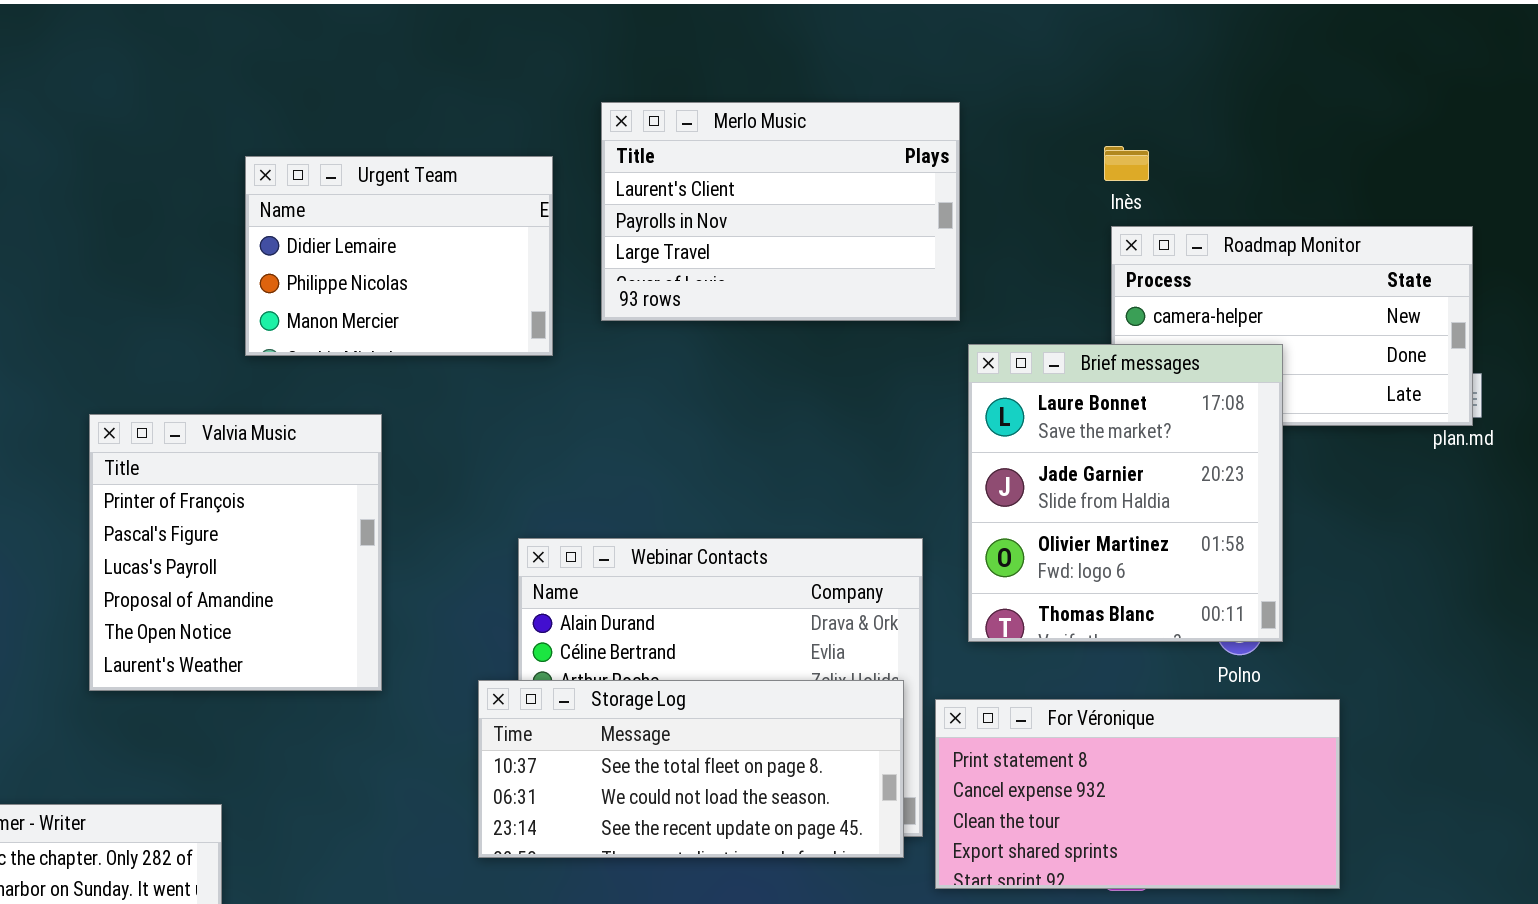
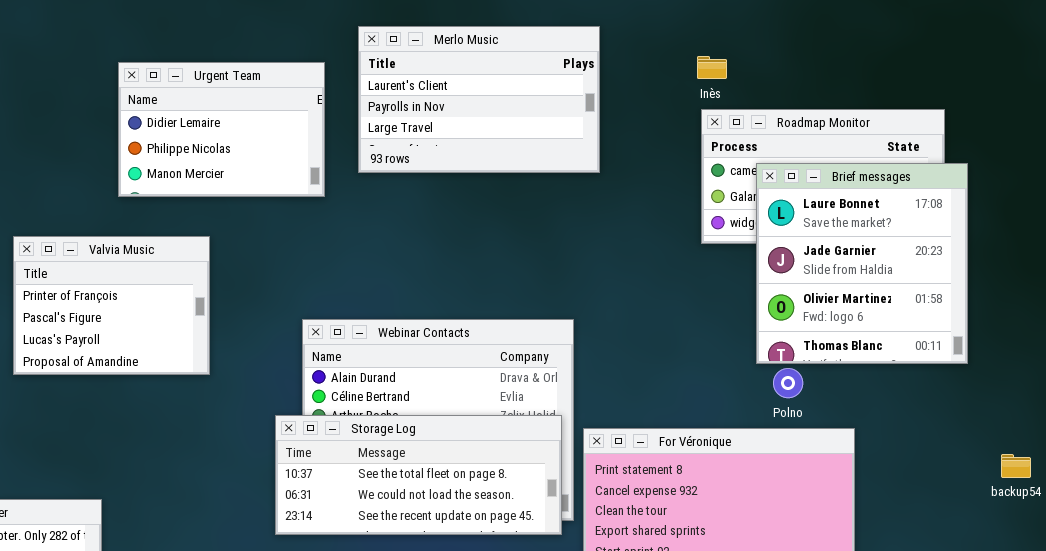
Brief messages: [968,344,1283,642] -> [756,163,968,364], moved
Valvia Music: [89,414,382,691] -> [13,236,210,375], resized

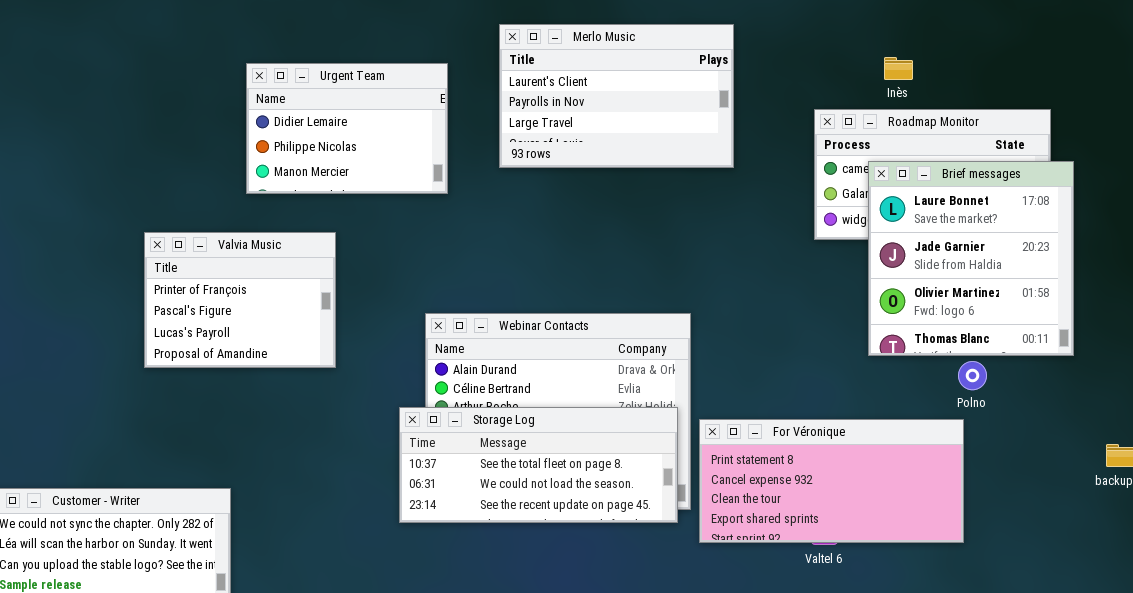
Merlo Music: [358,26,600,173] -> [499,24,734,168], moved
Inès: [697,56,727,79] -> [884,57,913,80], moved
Polno: [773,368,803,398] -> [958,361,987,390], moved

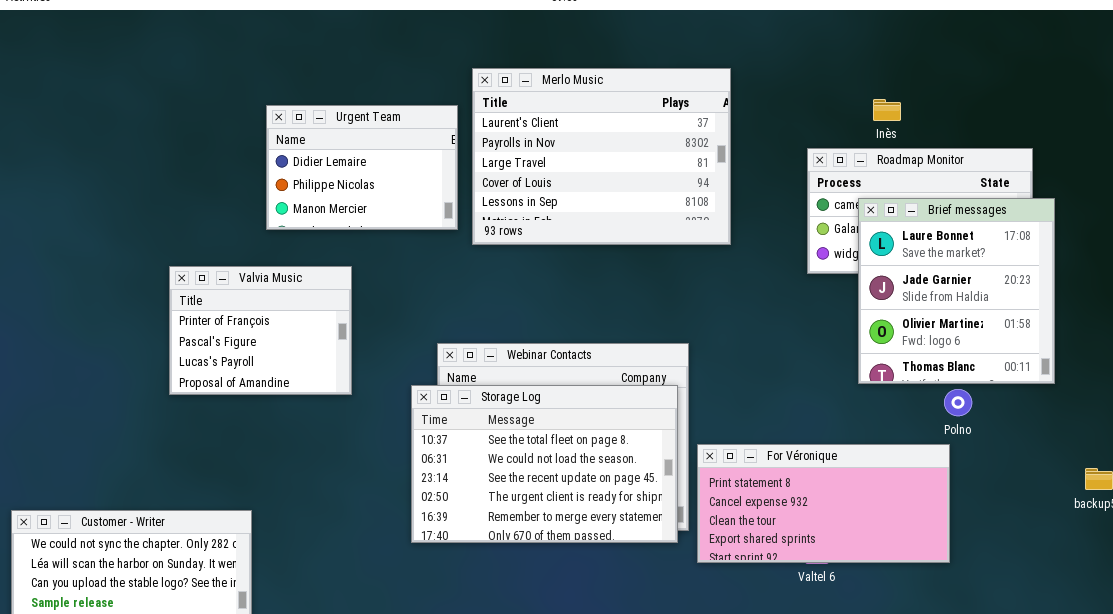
Merlo Music: [499,24,734,168] -> [472,68,731,245], resized
Storage Log: [399,407,678,523] -> [411,385,678,543], resized

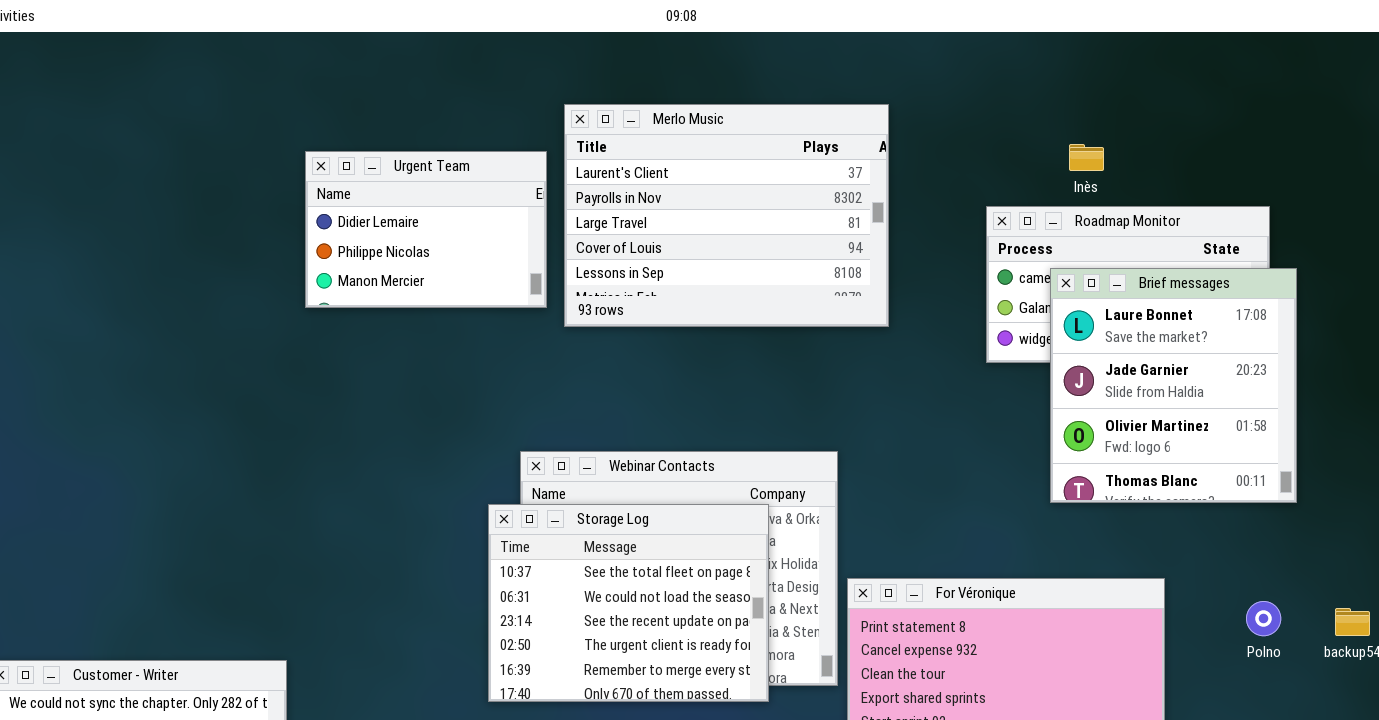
Valvia Music: [169,266,352,395] -> none, closed
Storage Log: [411,385,678,543] -> [488,504,769,702], resized
Polno: [944,389,972,416] -> [1246,601,1281,636], moved

